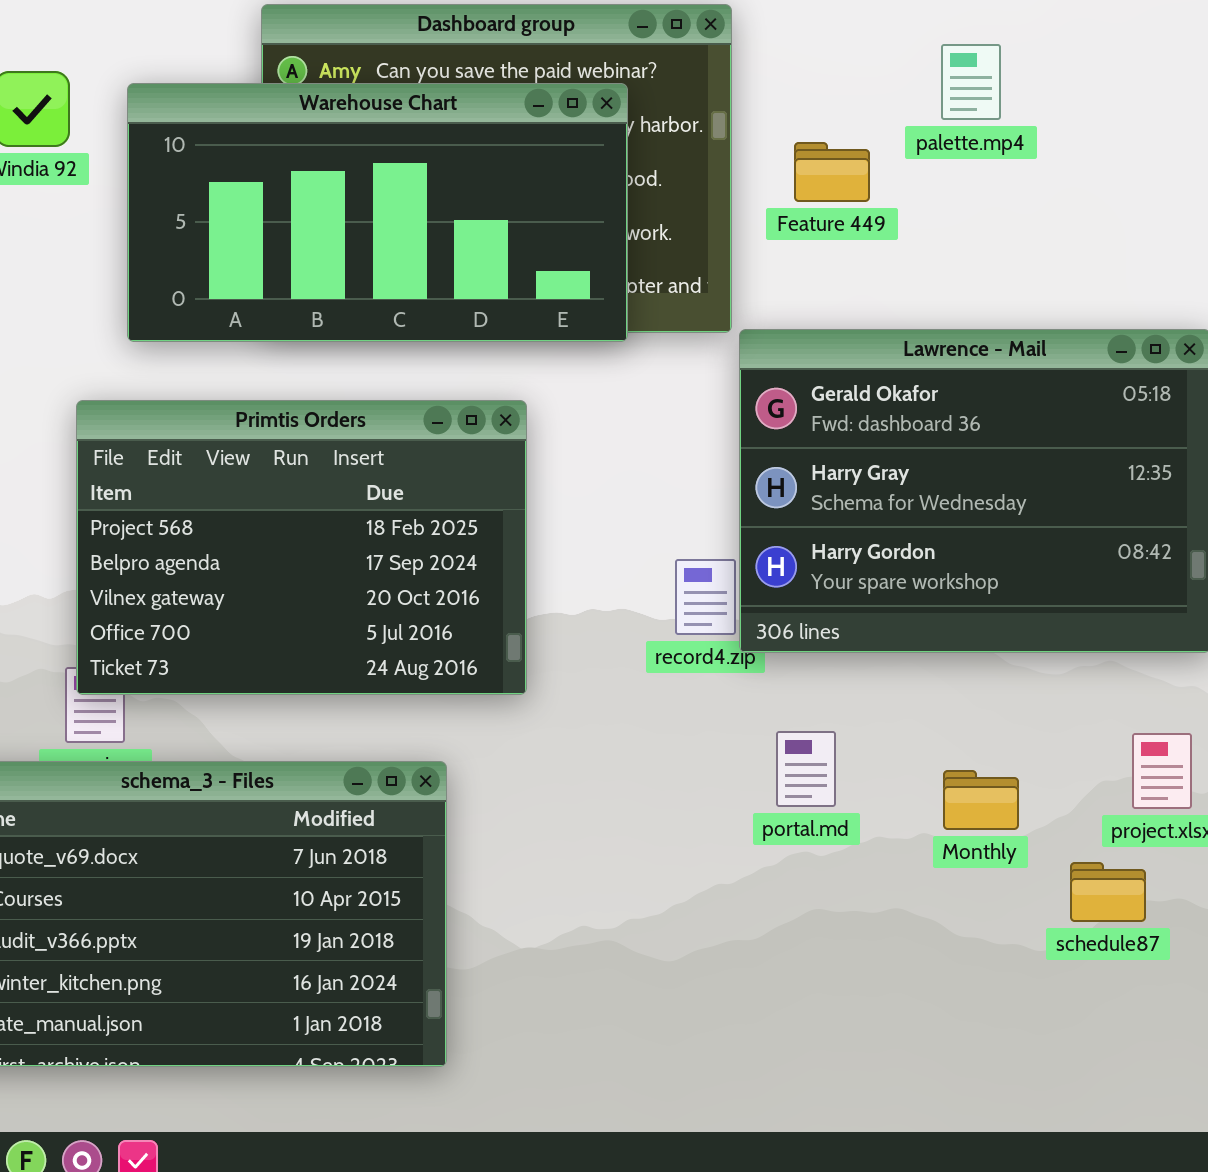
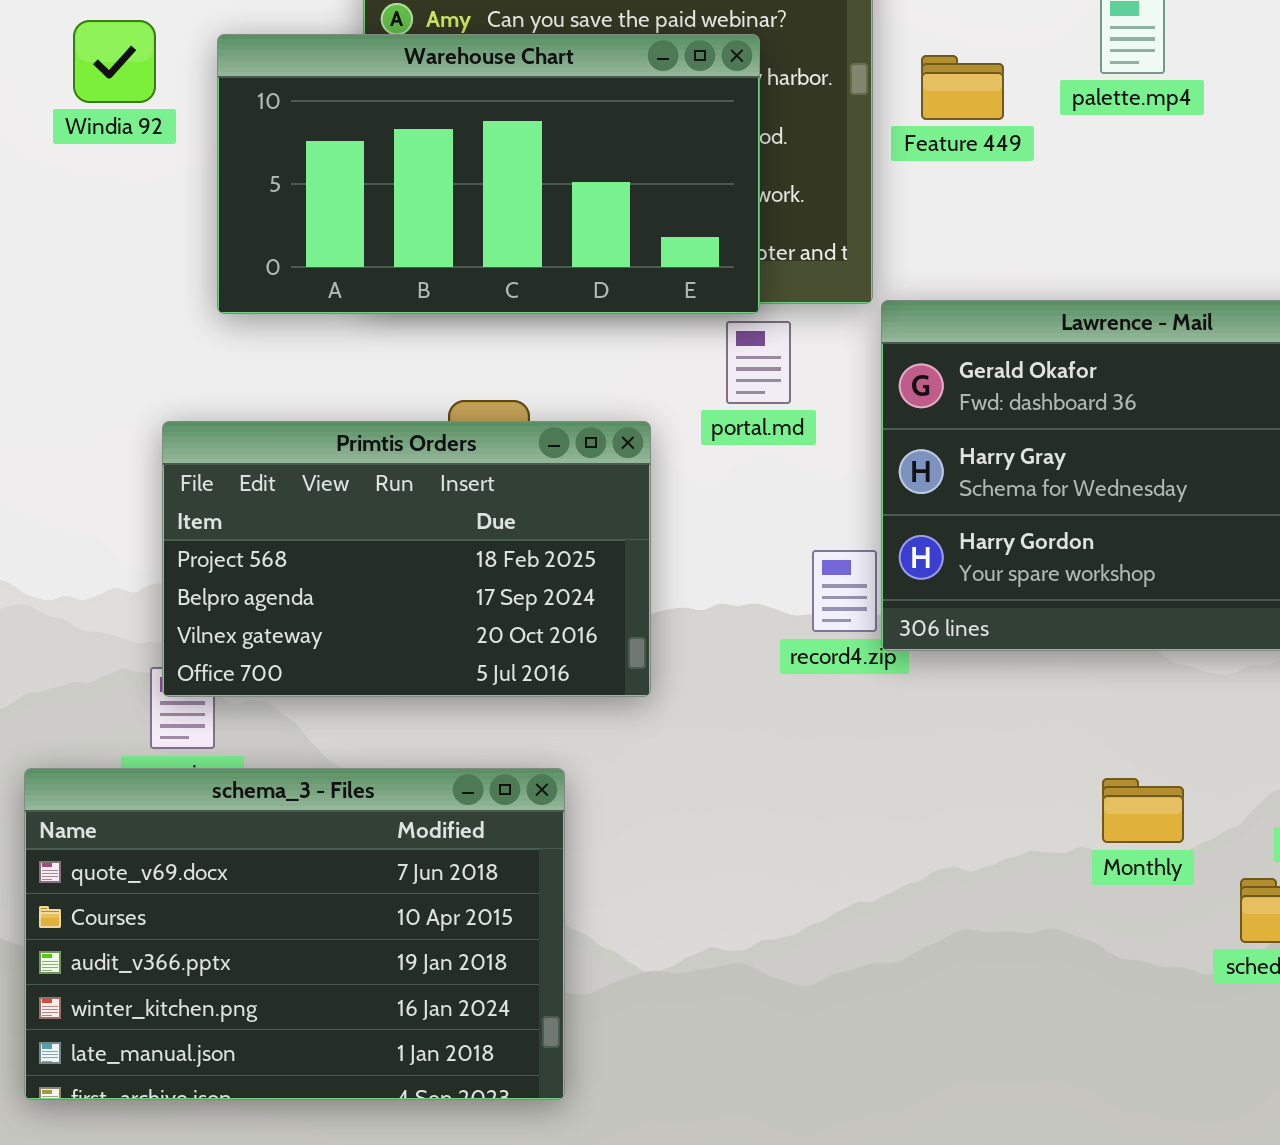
Feature 449: [794,142,870,202] -> [921,55,1004,120], moved
Primtis Orders: [76,400,527,695] -> [162,421,651,697], resized
portal.md: [776,731,836,807] -> [726,321,791,404], moved

